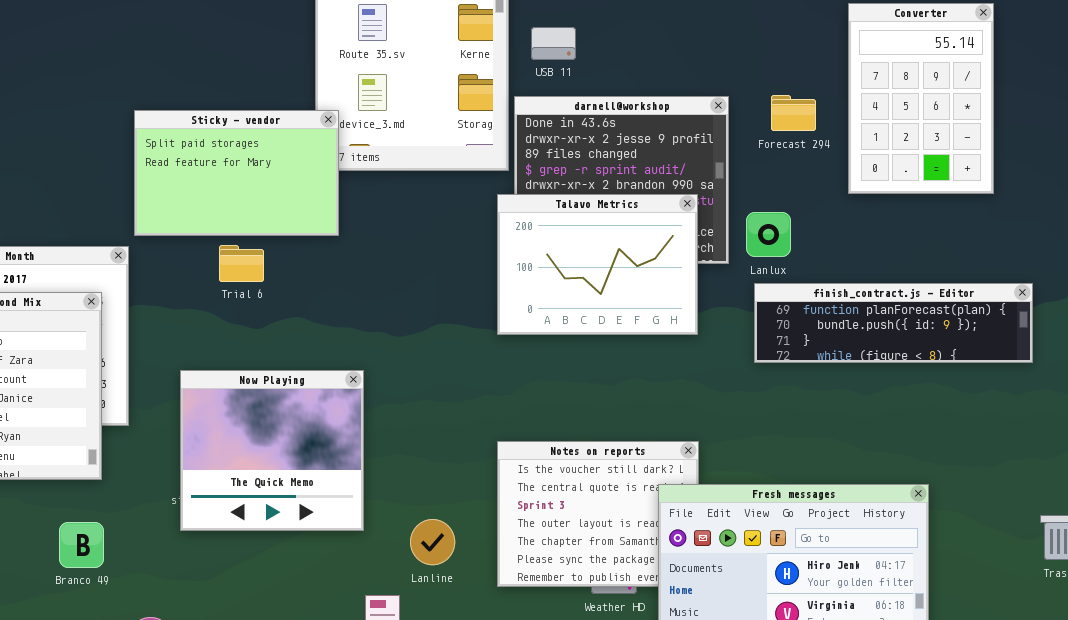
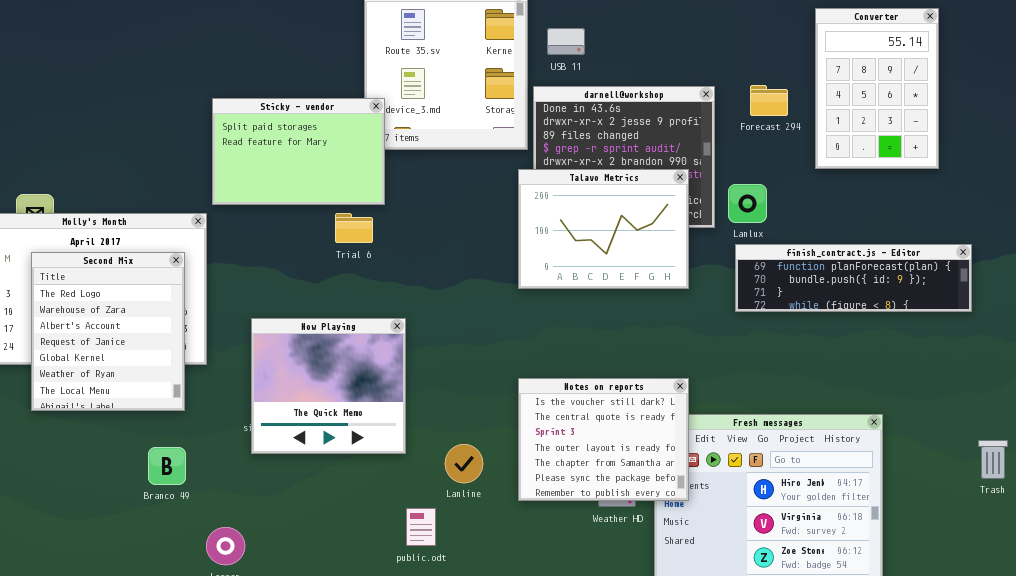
Trial 6: [219,245,264,282] -> [335,213,373,243], moved
Notes on reports: [497,441,699,587] -> [518,378,689,501], raised

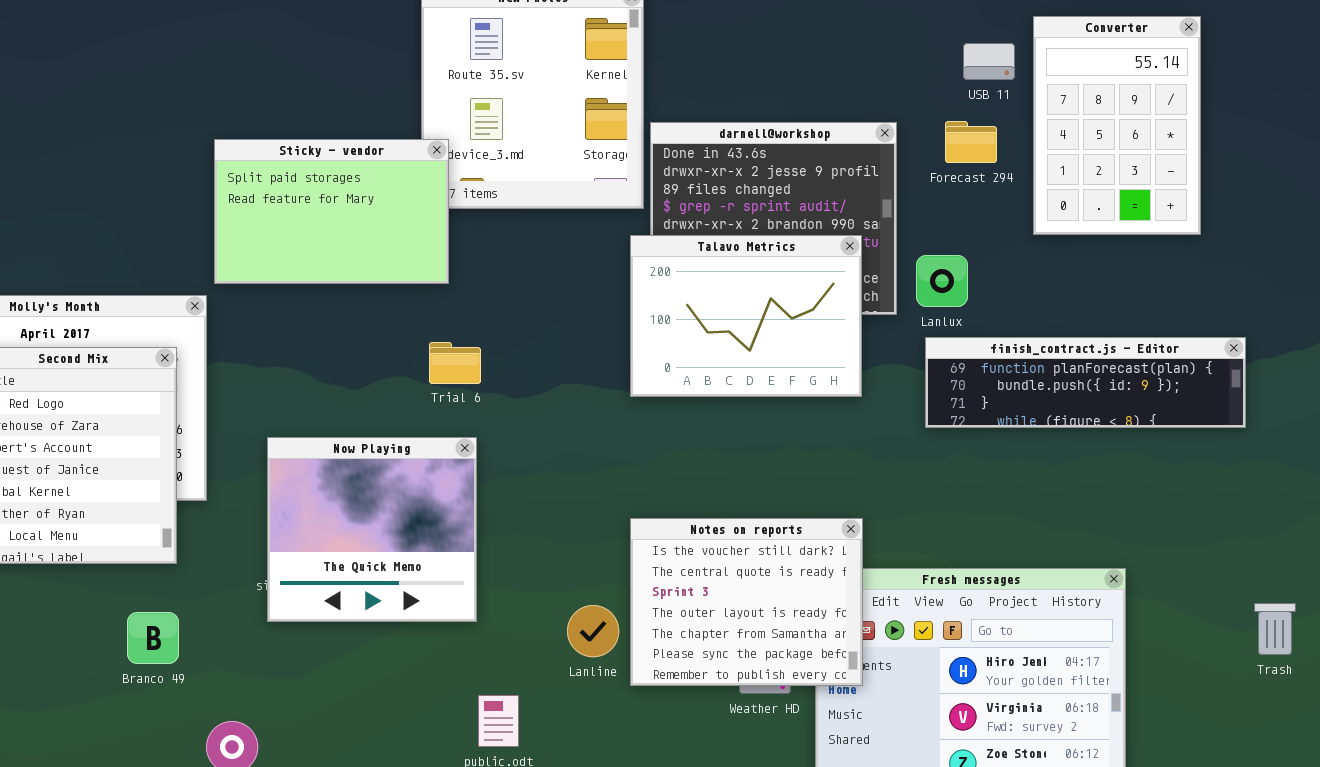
USB 11: [547,28,585,55] -> [963,43,1015,80], moved
Trial 6: [335,213,373,243] -> [429,342,481,384], moved
Lanline: [445,444,483,483] -> [567,605,619,657], moved

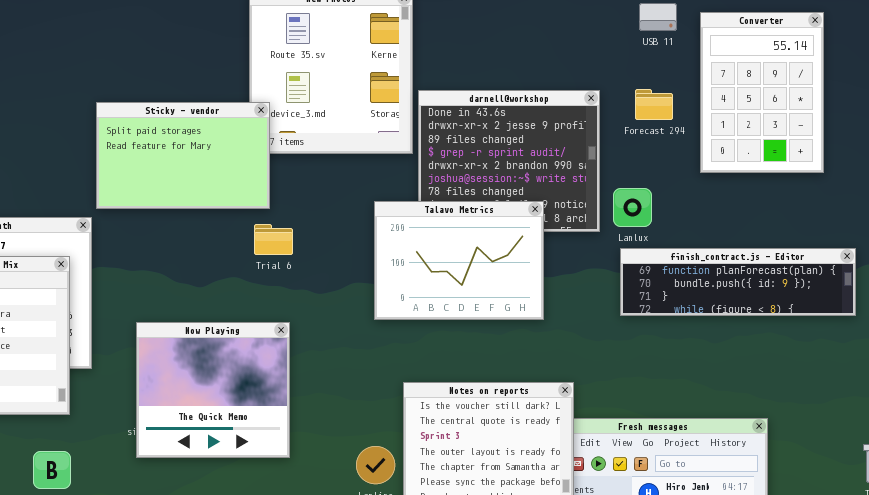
USB 11: [963,43,1015,80] -> [639,3,677,31], moved
Talavo Metrics: [630,235,862,397] -> [374,201,544,320], moved
Trial 6: [429,342,481,384] -> [254,224,293,255], moved

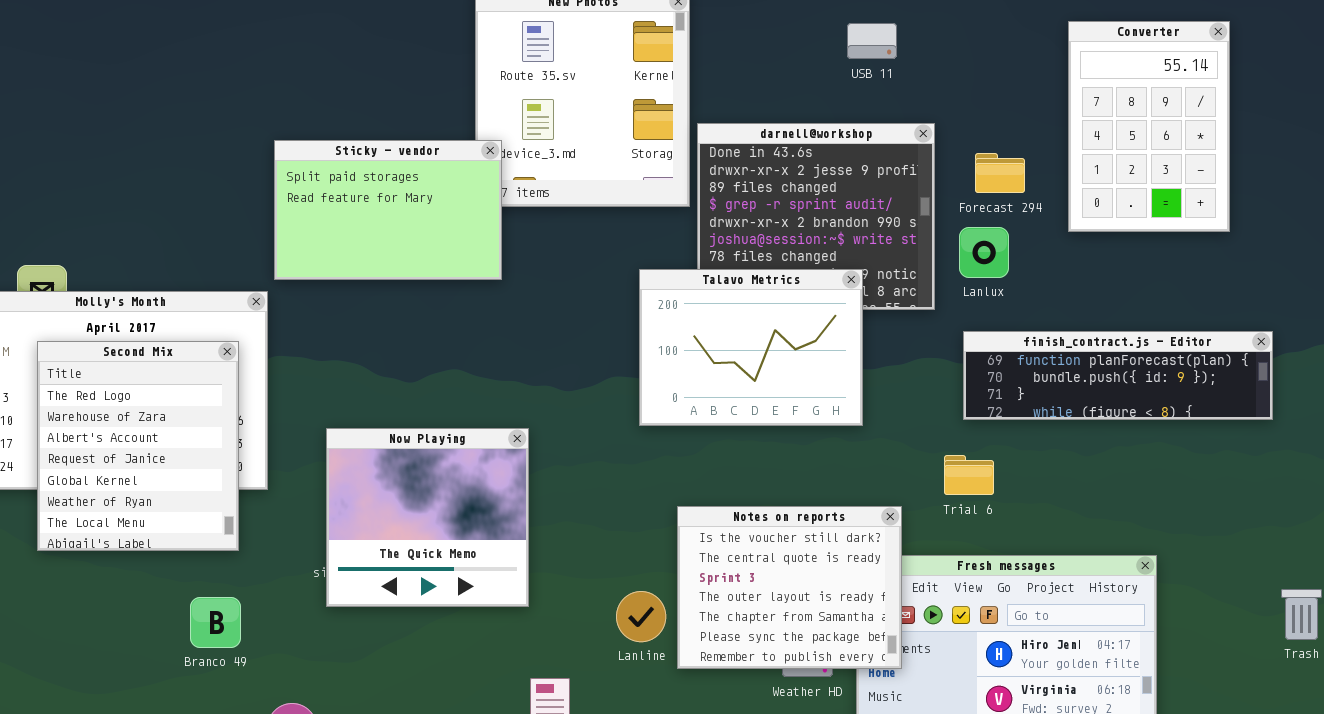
USB 11: [639,3,677,31] -> [847,23,897,59], moved
Forecast 294: [635,89,673,120] -> [975,153,1025,193], moved
Lanlux: [613,188,652,227] -> [959,227,1009,278], moved
Trial 6: [254,224,293,255] -> [944,455,994,495], moved

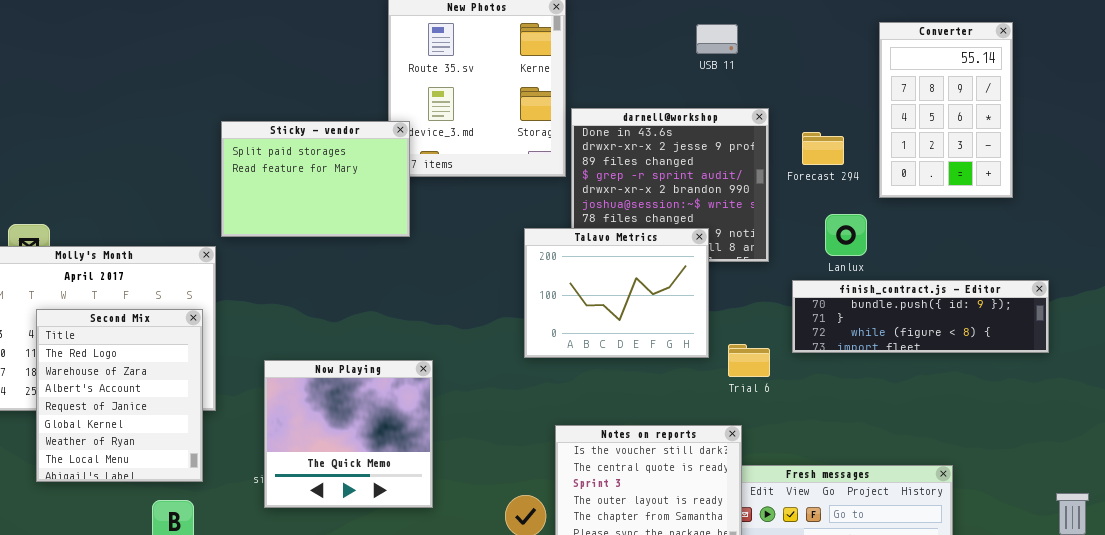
Lanlux: [959,227,1009,278] -> [825,214,867,256], moved
finish_contract.js - Editor: [963,331,1273,420] -> [792,280,1049,353], scrolled down 1 row
Second Mix: [37,341,239,551] -> [36,309,203,482], moved
Trial 6: [944,455,994,495] -> [728,344,770,377], moved

